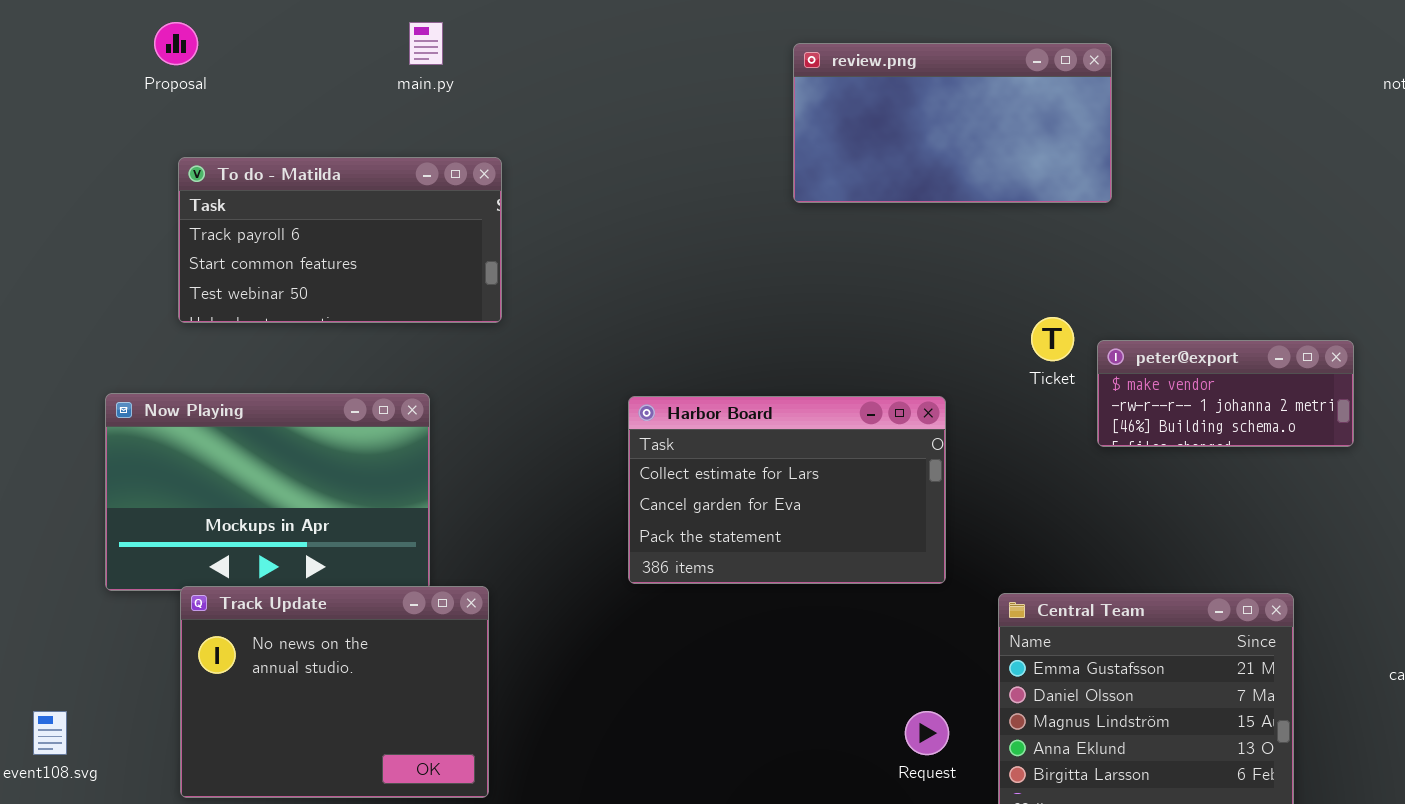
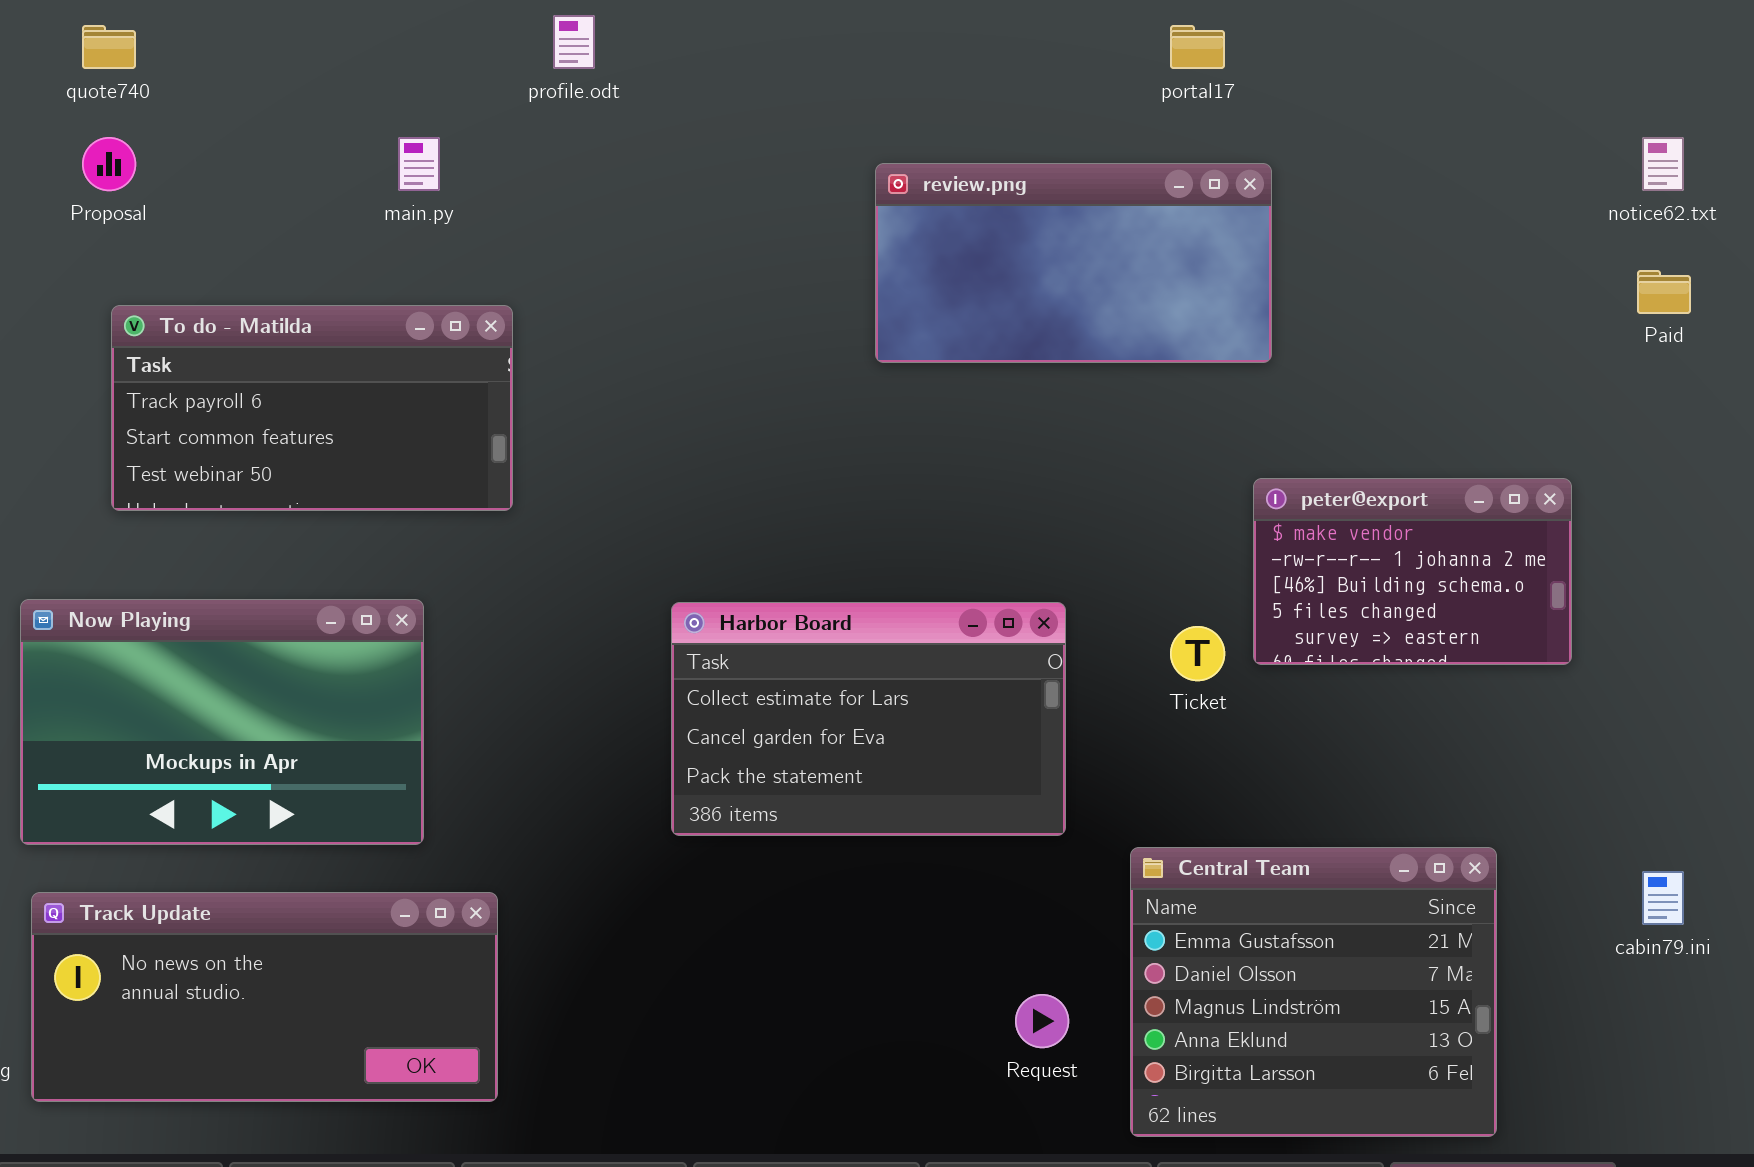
Ticket: [1031,317,1074,361] -> [1170,626,1225,681], moved
peter@export: [1097,340,1354,447] -> [1253,478,1572,665], resized
Track Update: [180,586,489,798] -> [31,892,498,1102], resized

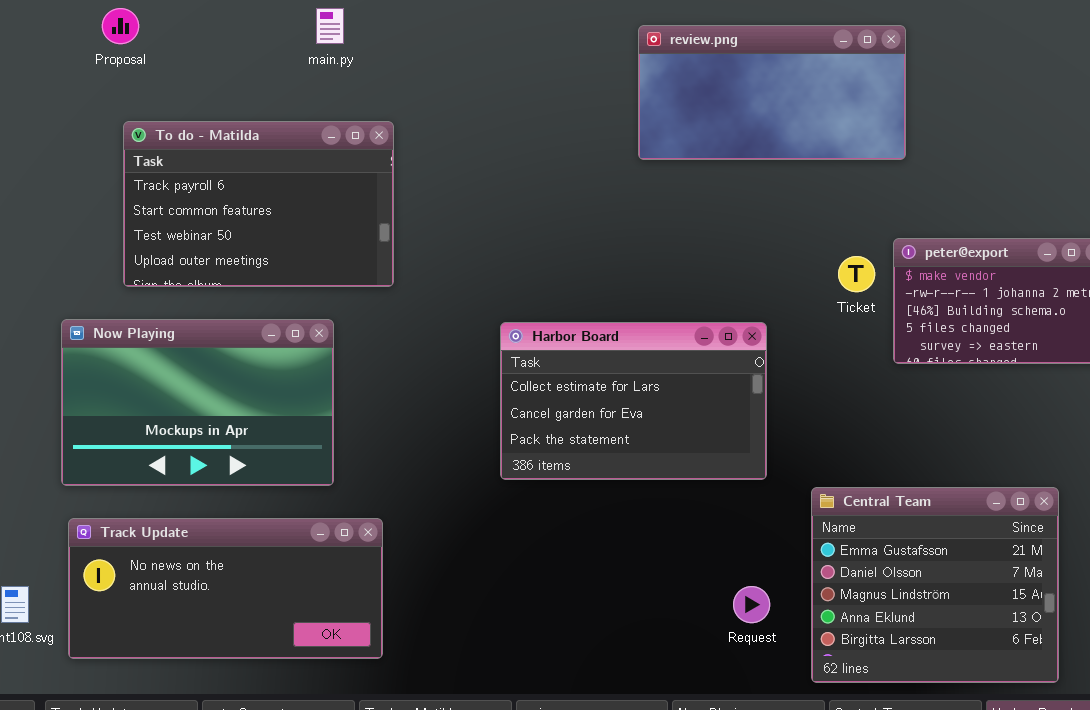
To do - Matilda: [111,305,513,511] -> [123,121,394,287], resized
Ticket: [1170,626,1225,681] -> [838,256,875,292], moved

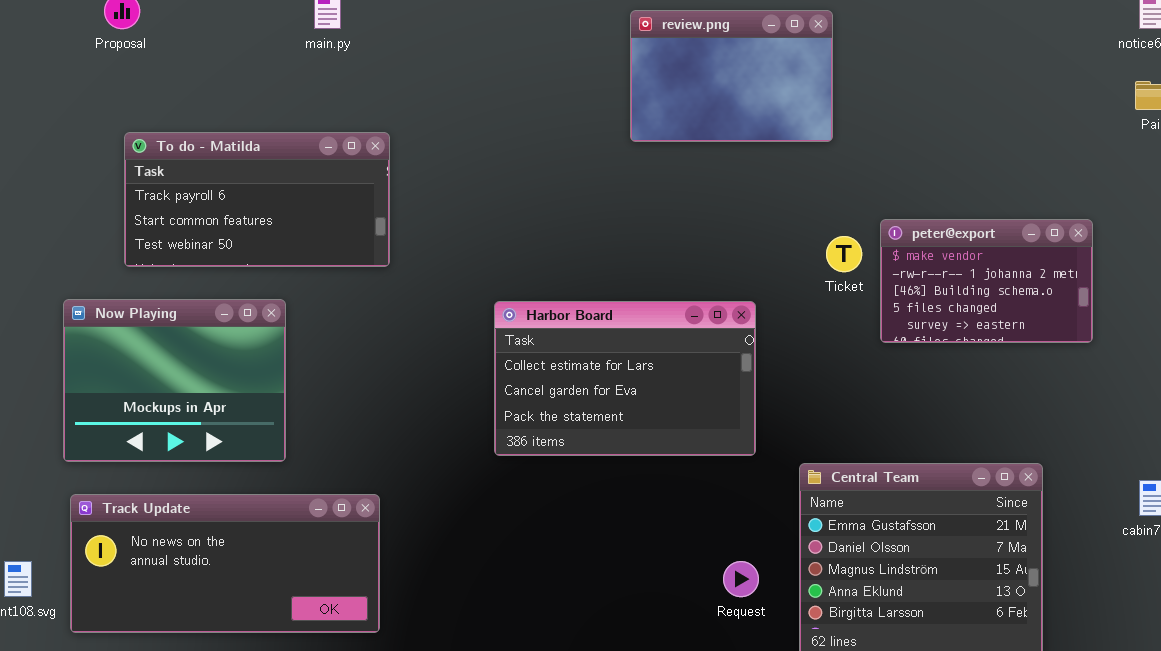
review.png: [638,25,906,160] -> [630,10,833,142], resized
To do - Matilda: [123,121,394,287] -> [124,132,390,267], resized
Now Playing: [61,319,334,486] -> [63,299,286,462], resized

